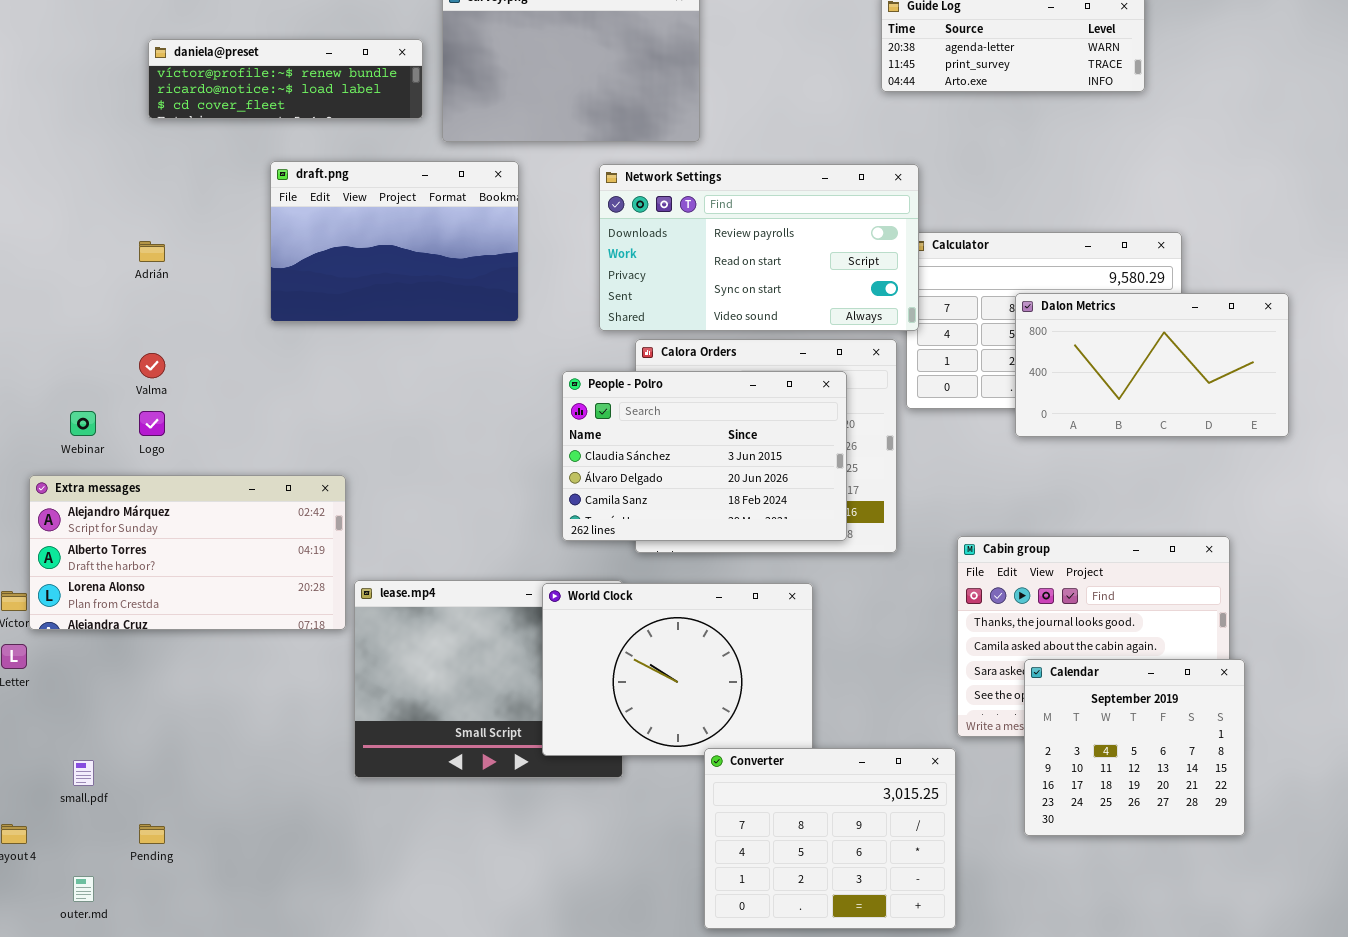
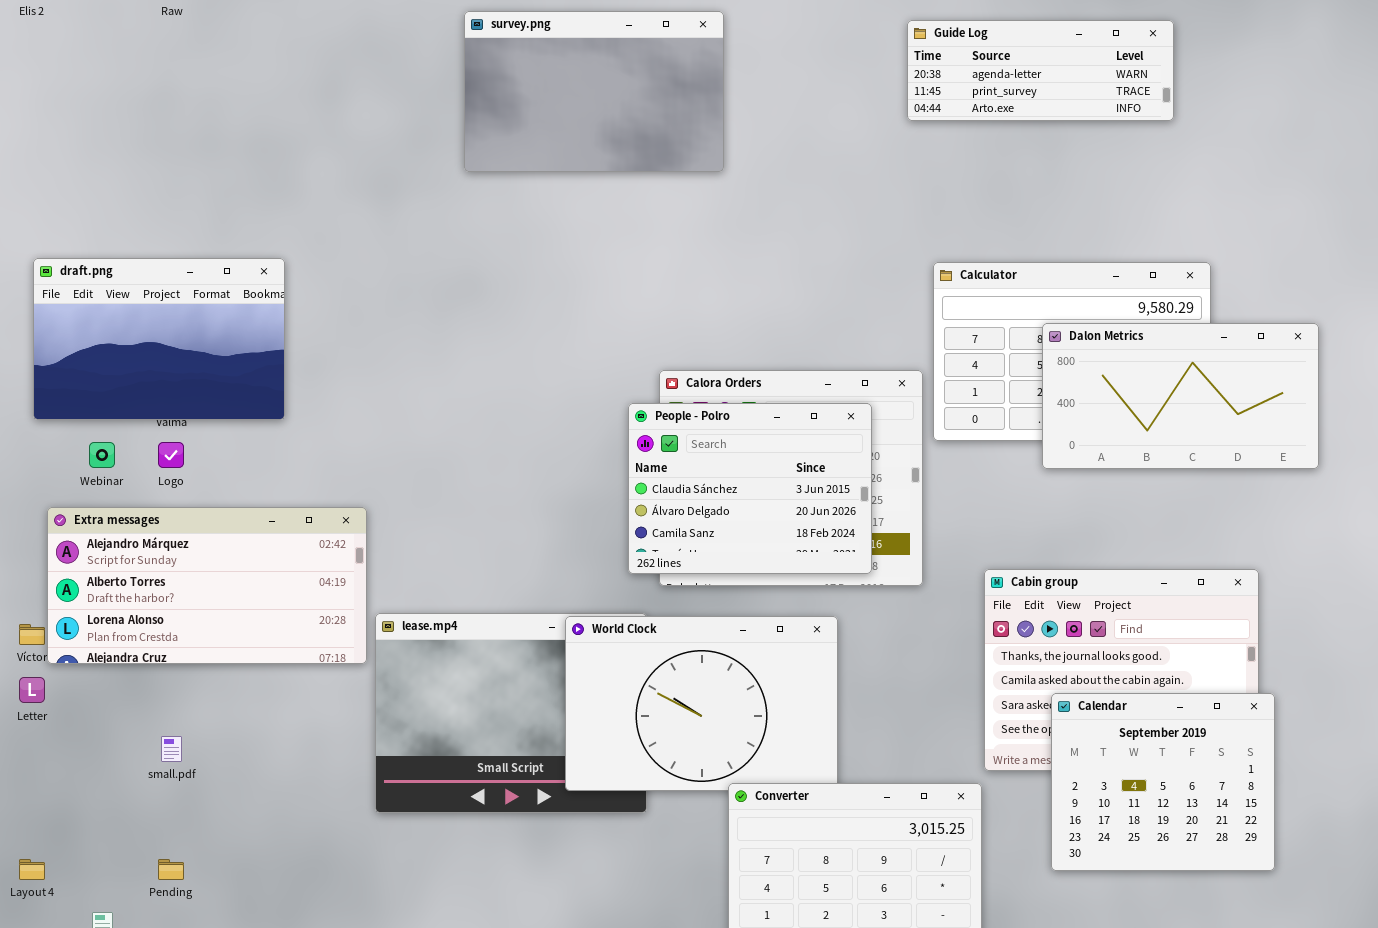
daniela@preset: [148,39,423,119] -> none, closed
draft.png: [270,161,519,322] -> [33,258,285,420], moved
Network Settings: [599,164,919,331] -> none, closed
People - Polro: [562,371,847,541] -> [628,403,872,574], resized
small.pdf: [73,760,94,786] -> [161,736,182,762], moved

